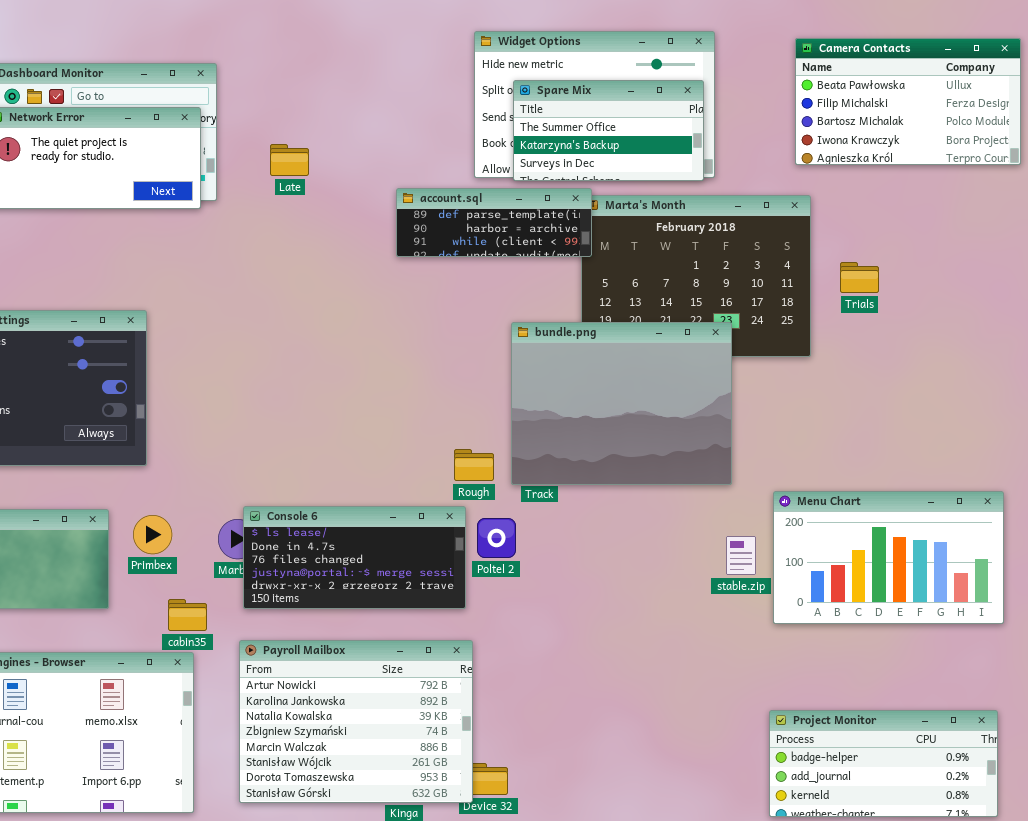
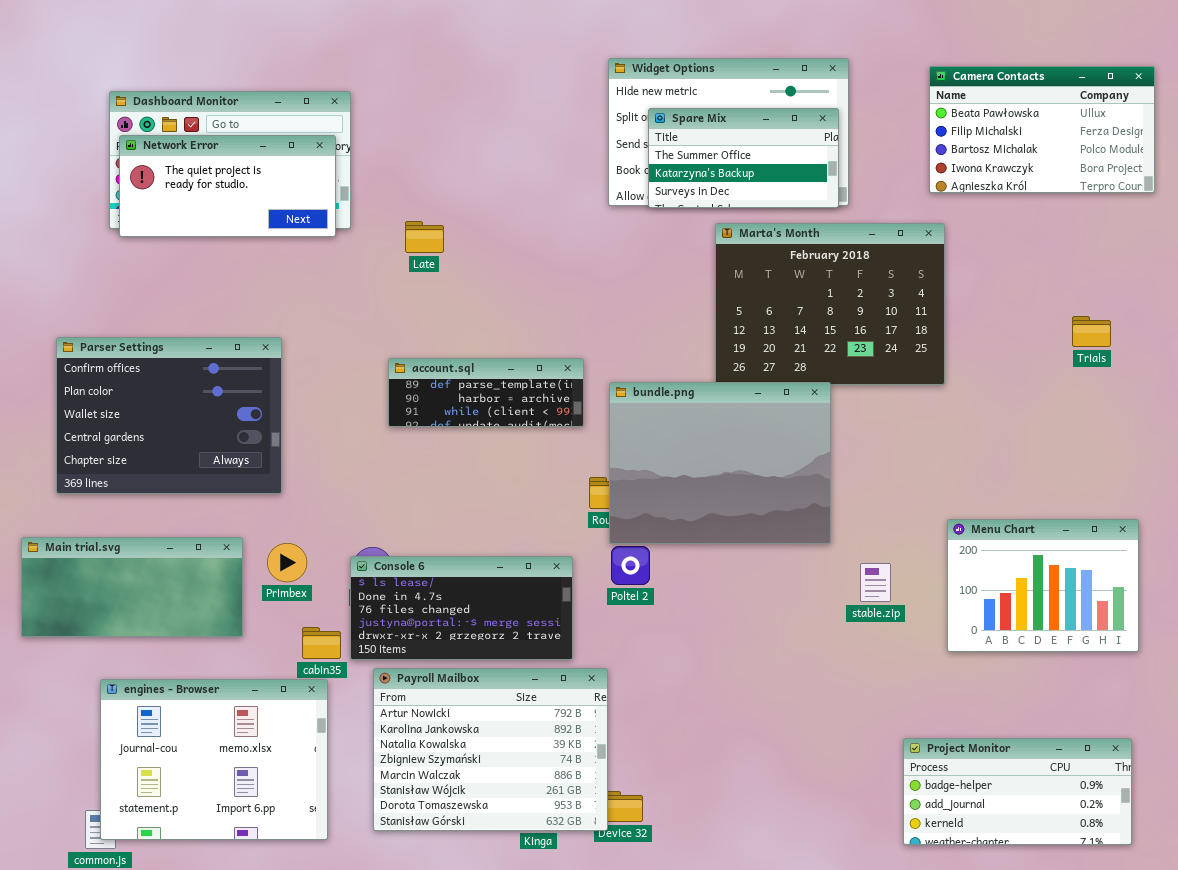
Late: [270,144,309,176] -> [405,221,444,253], moved
account.sql: [396,188,592,257] -> [388,358,584,427], moved
Trials: [840,262,879,293] -> [1072,316,1111,347], moved
bundle.png: [511,322,732,485] -> [609,382,831,544], moved
Menu Chart: [773,491,1004,624] -> [947,519,1139,652], resized
Console 6: [243,506,466,609] -> [350,556,573,660], moved

